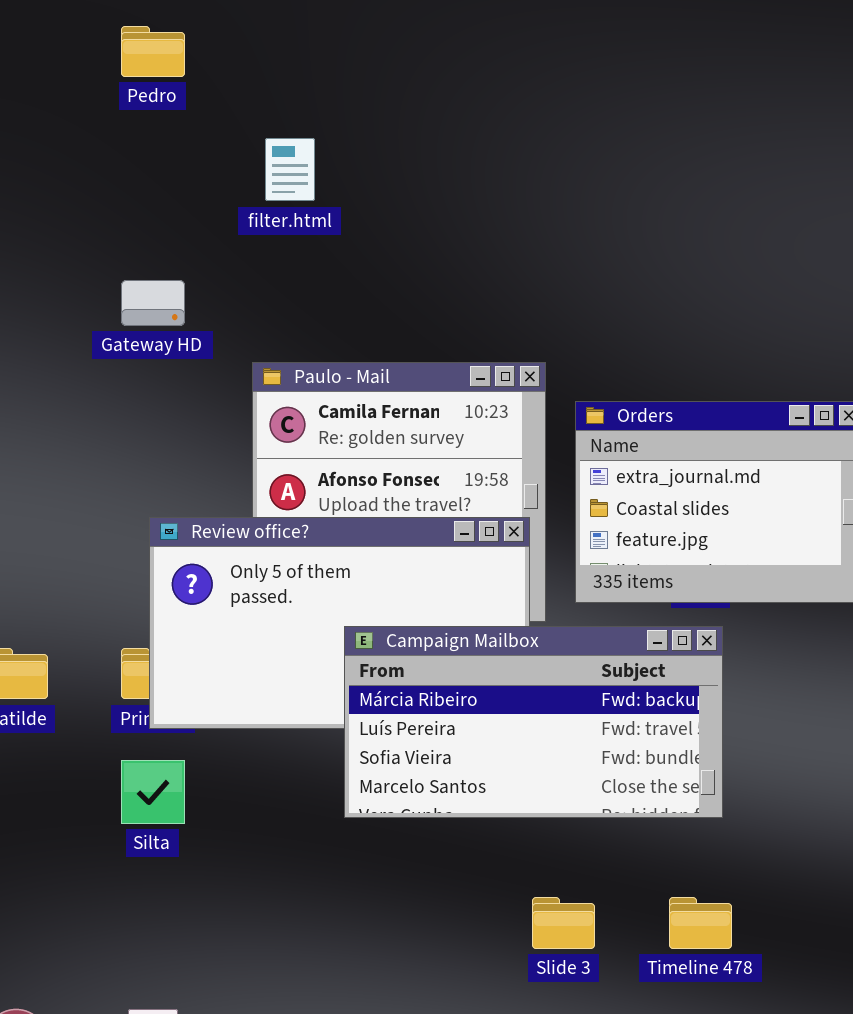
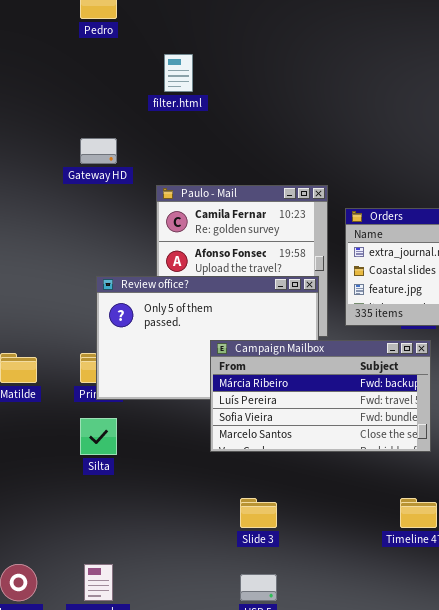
Slide 3: [532,897,595,949] -> [240,498,277,528], moved

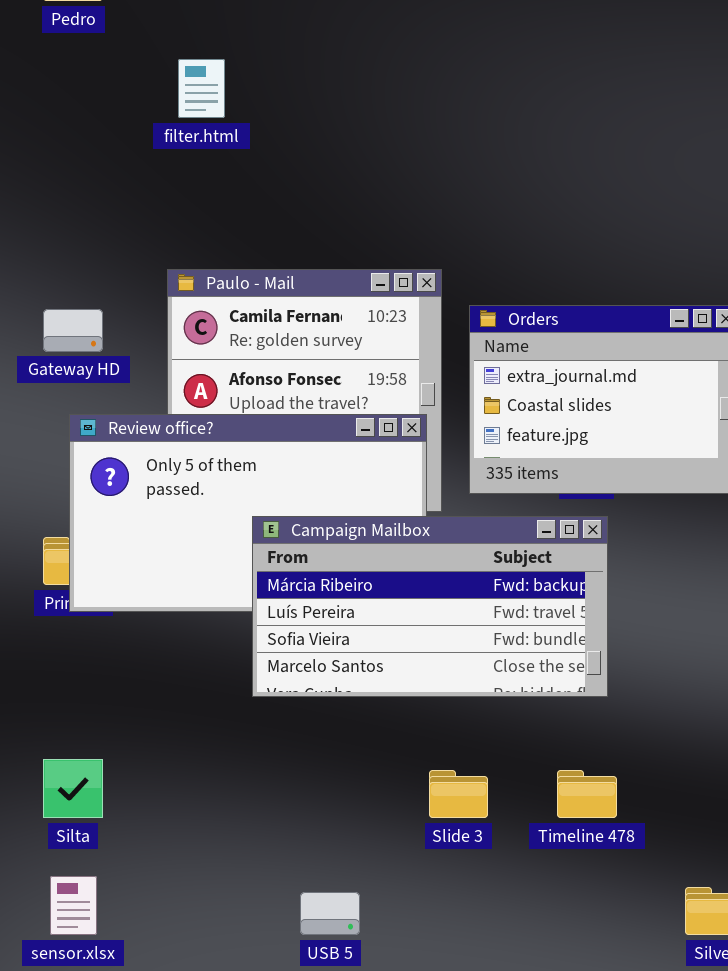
Gateway HD: [80,138,117,164] -> [43,309,103,352], moved
Silta: [80,418,117,455] -> [43,759,103,818], moved
Slide 3: [240,498,277,528] -> [429,770,488,818], moved

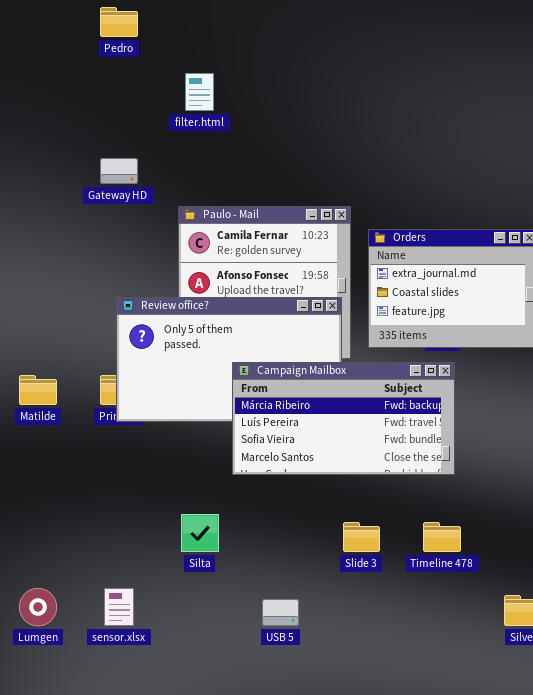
Gateway HD: [43,309,103,352] -> [100,158,138,184], moved
Silta: [43,759,103,818] -> [181,514,219,552], moved

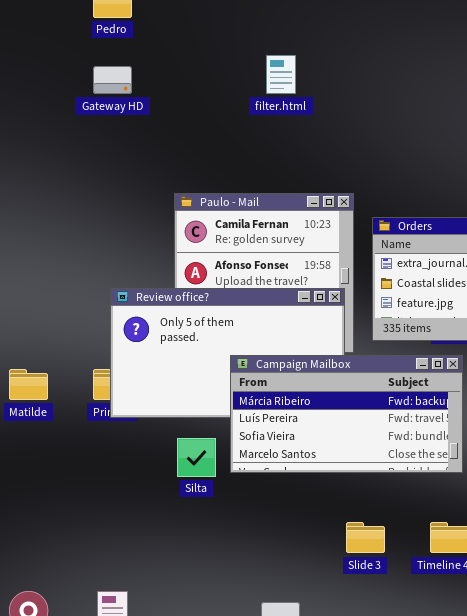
filter.html: [185,73,214,111] -> [266,55,296,94], moved
Gateway HD: [100,158,138,184] -> [93,66,132,94], moved
Silta: [181,514,219,552] -> [177,438,216,477], moved

